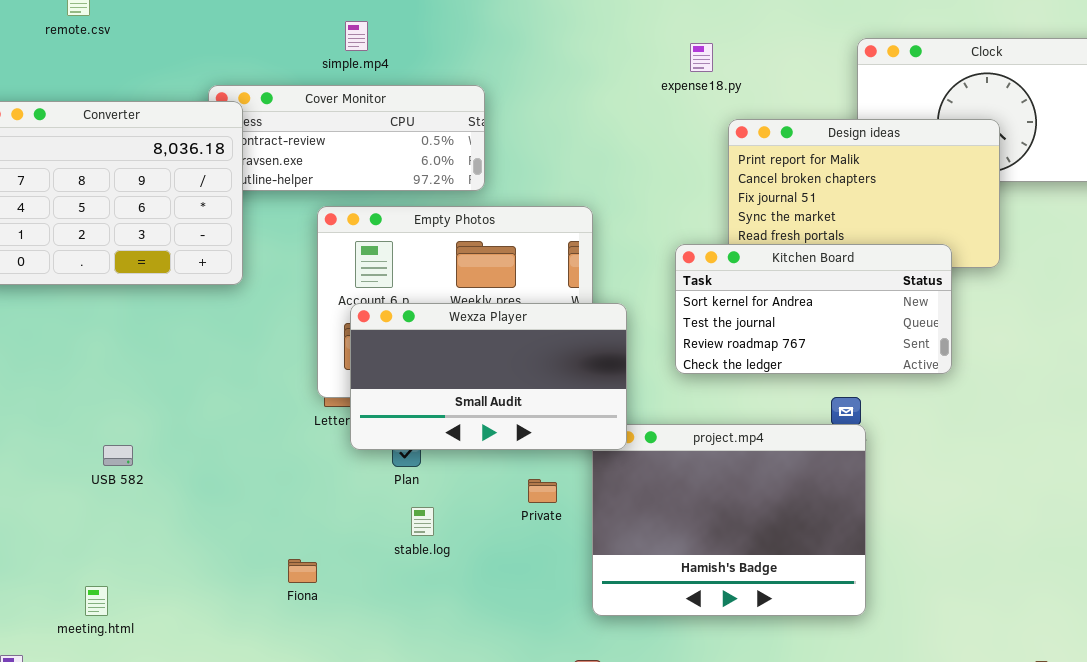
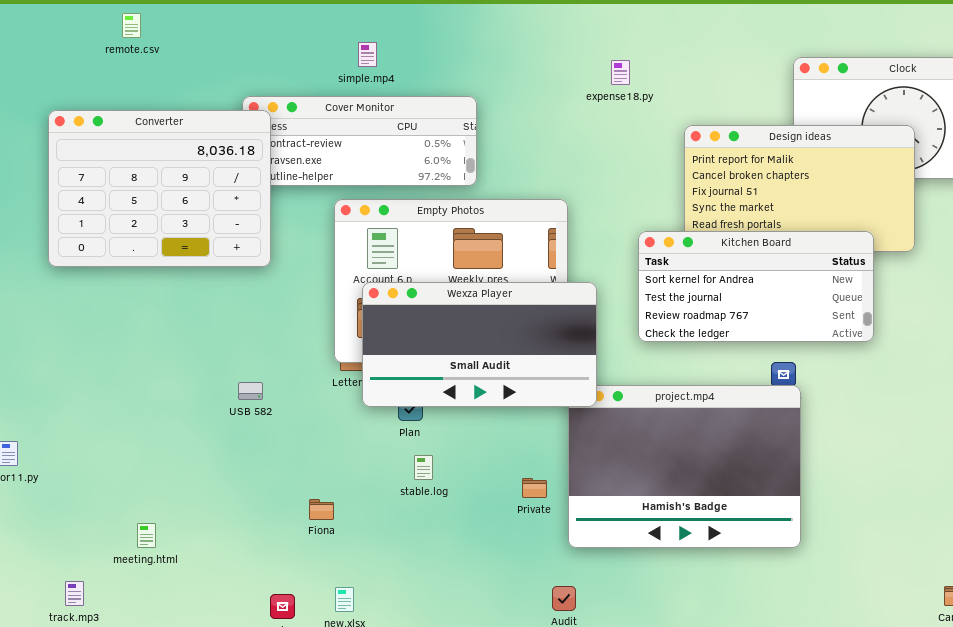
expense18.py: [690,43,713,72] -> [611,60,630,85], moved
USB 582: [103,445,133,466] -> [238,382,263,400], moved
Private: [528,479,557,503] -> [522,478,547,498], moved

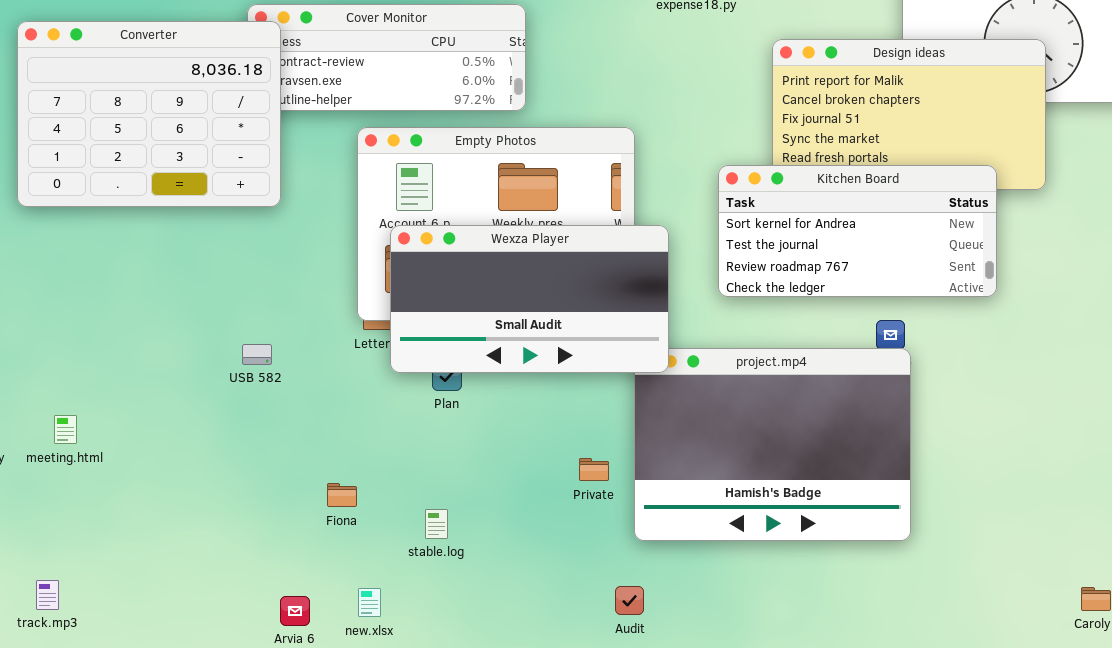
stable.log: [414,455,433,480] -> [425,509,448,539], moved
meeting.html: [137,523,156,548] -> [54,415,77,444], moved

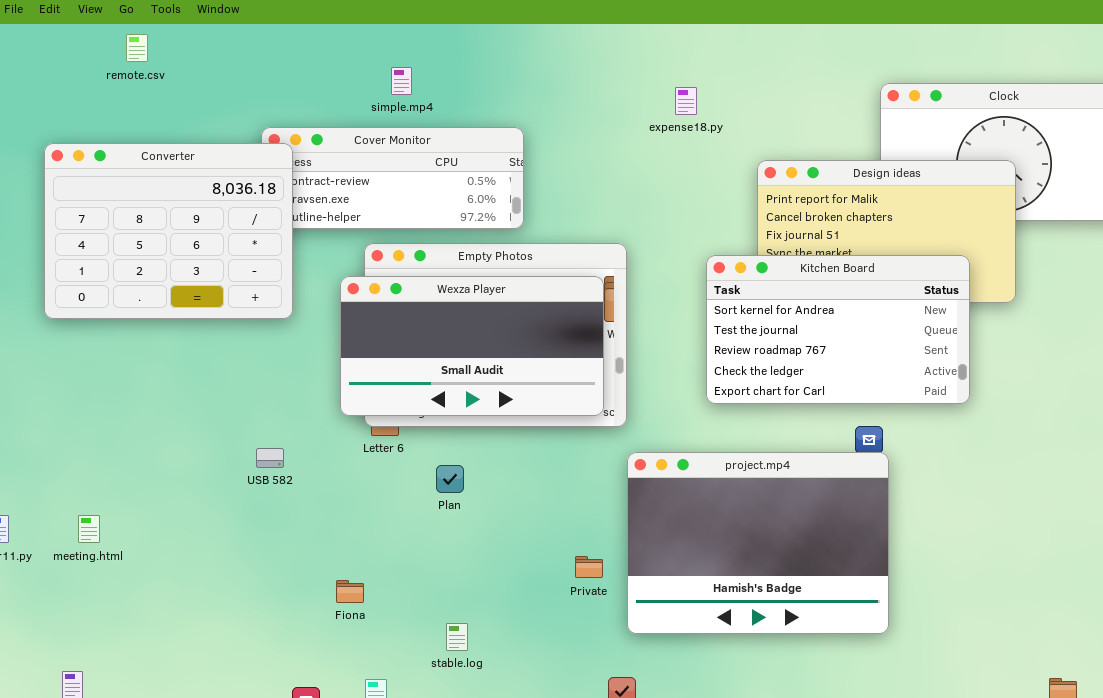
Kitchen Board: [718,165,997,297] -> [706,255,970,404], resized
Wexza Player: [390,225,669,373] -> [340,276,604,416], moved
stable.log: [425,509,448,539] -> [446,623,468,651], moved

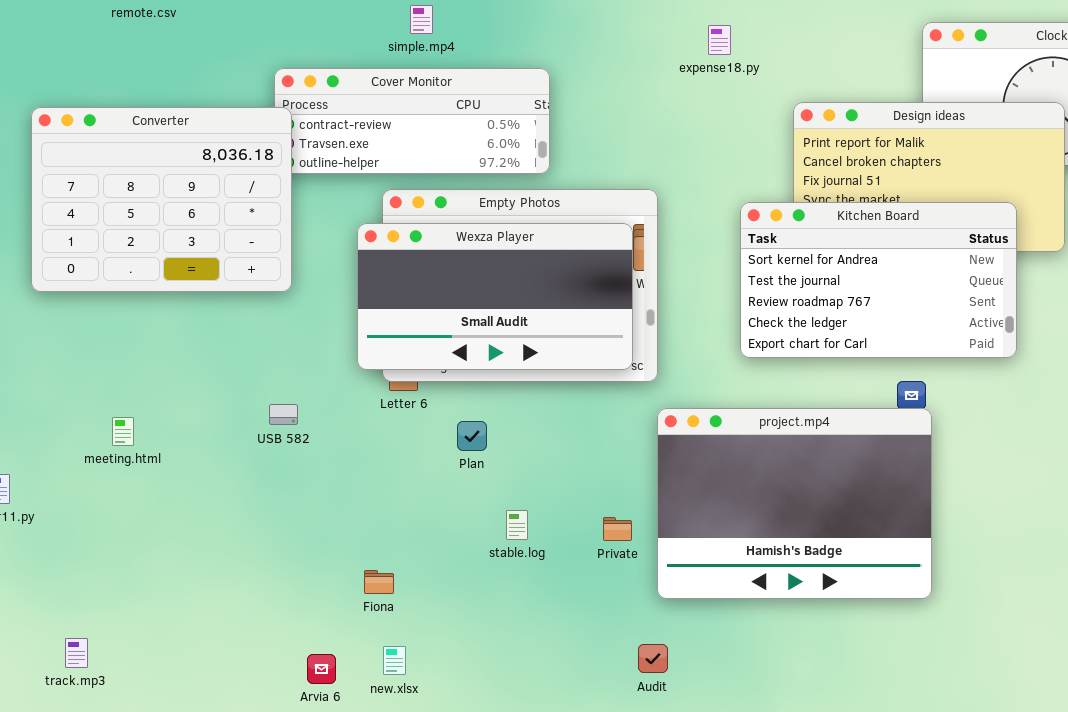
Converter: [44,143,293,319] -> [31,107,292,292], moved
meeting.html: [78,515,100,543] -> [112,417,134,446], moved
Fiona: [336,580,364,603] -> [364,570,394,594], moved
stable.log: [446,623,468,651] -> [506,510,528,540], moved

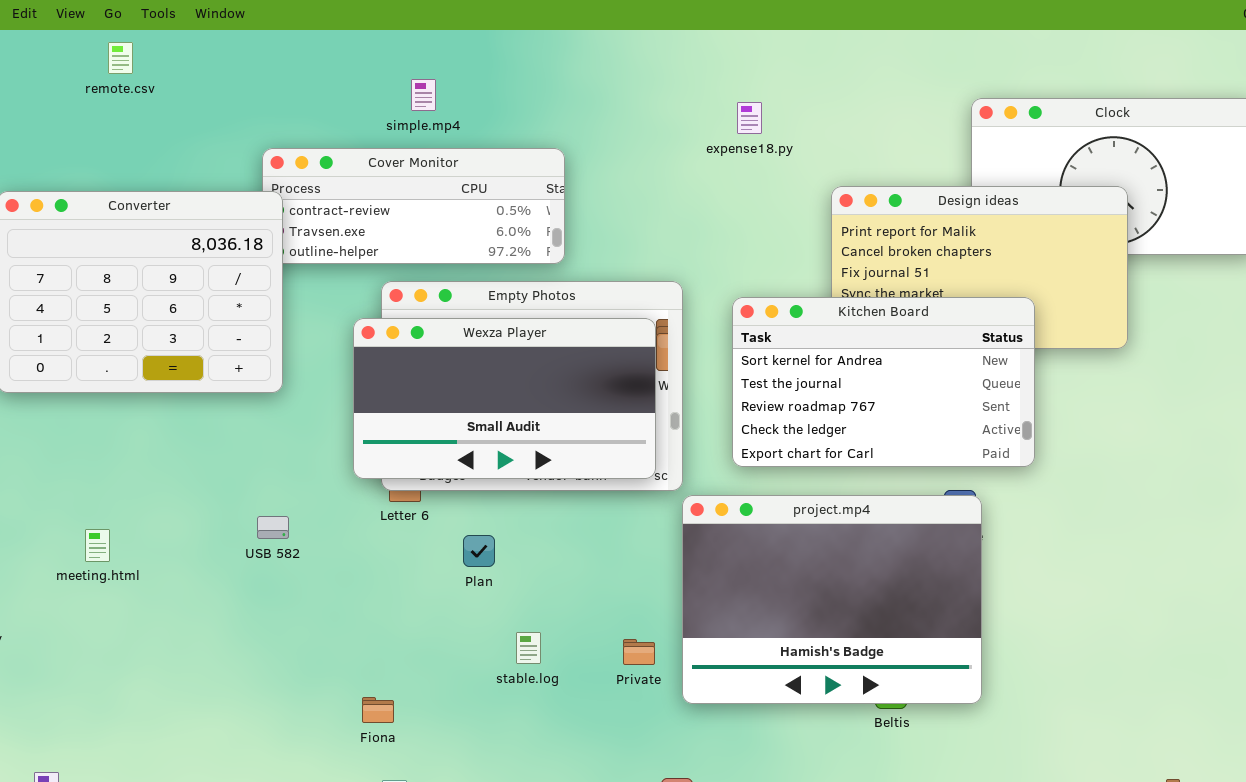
Kitchen Board: [740,202,1017,358] -> [732,297,1035,467], moved
project.mp4: [657,408,932,599] -> [682,495,982,704], moved

